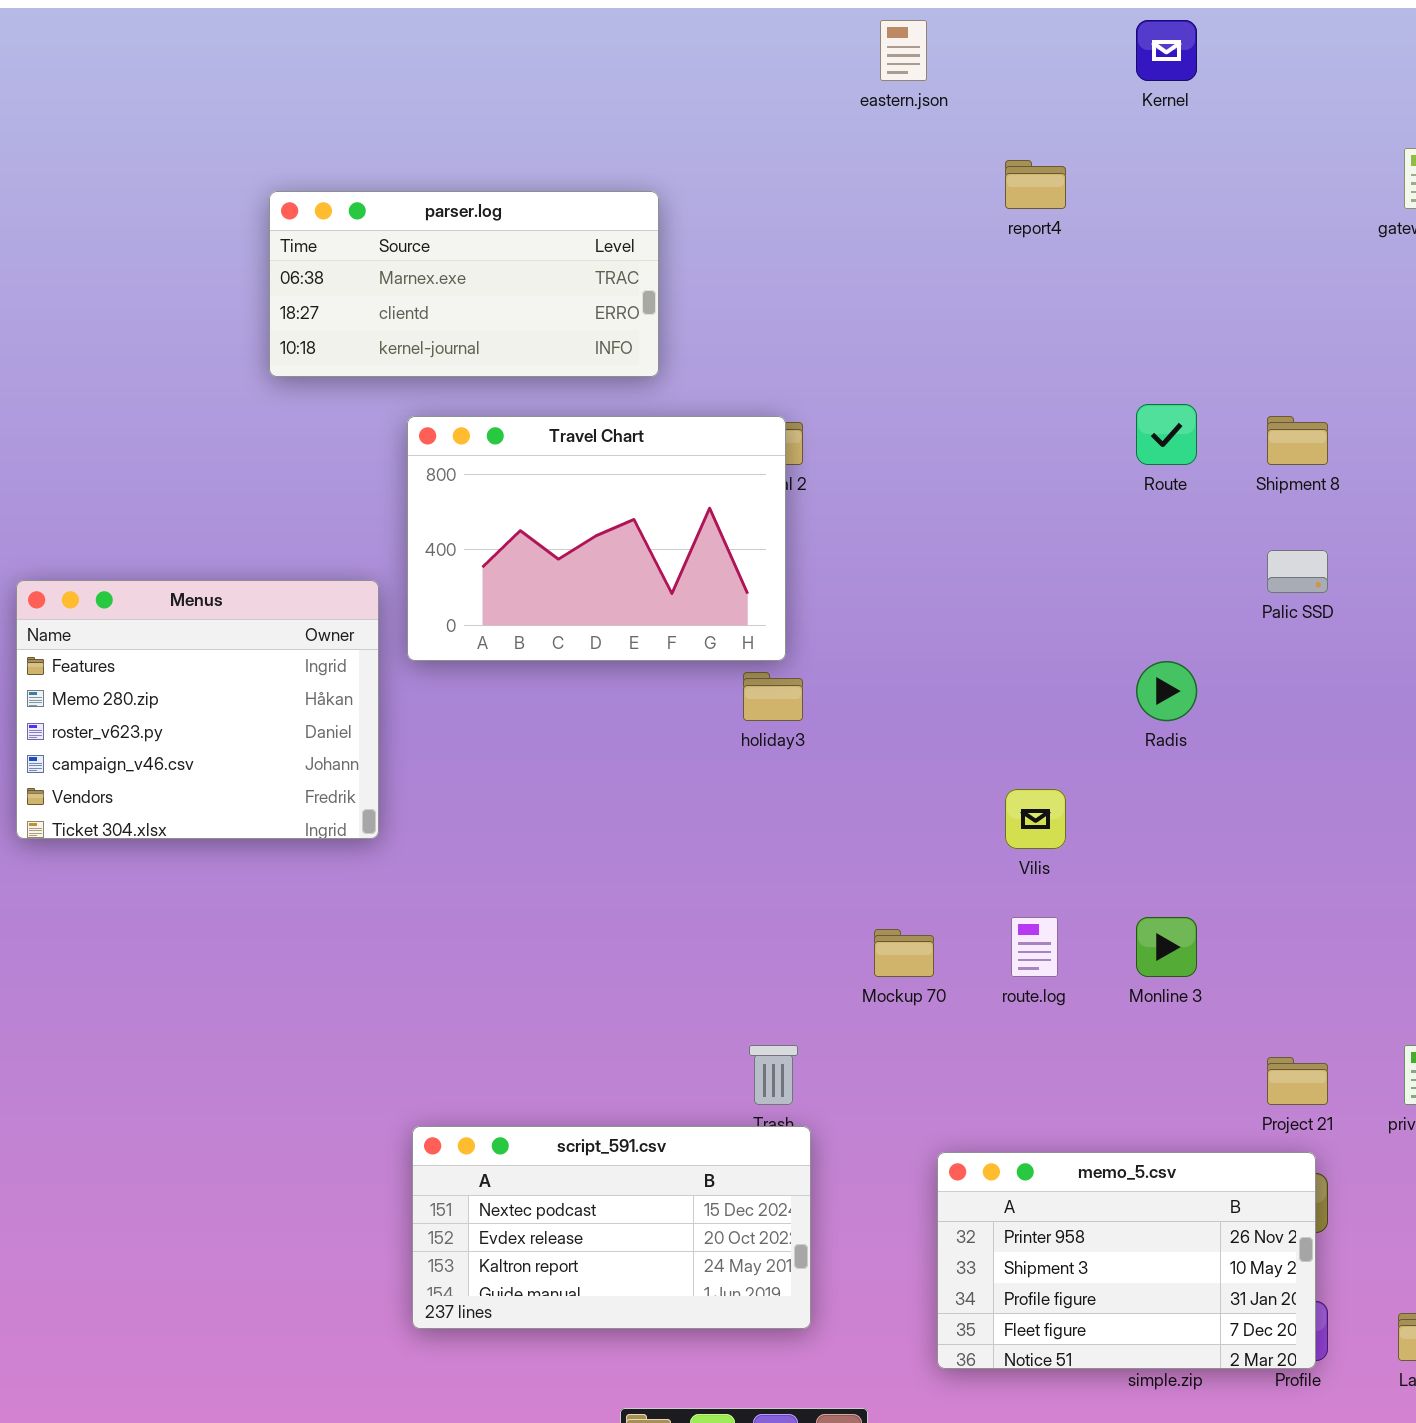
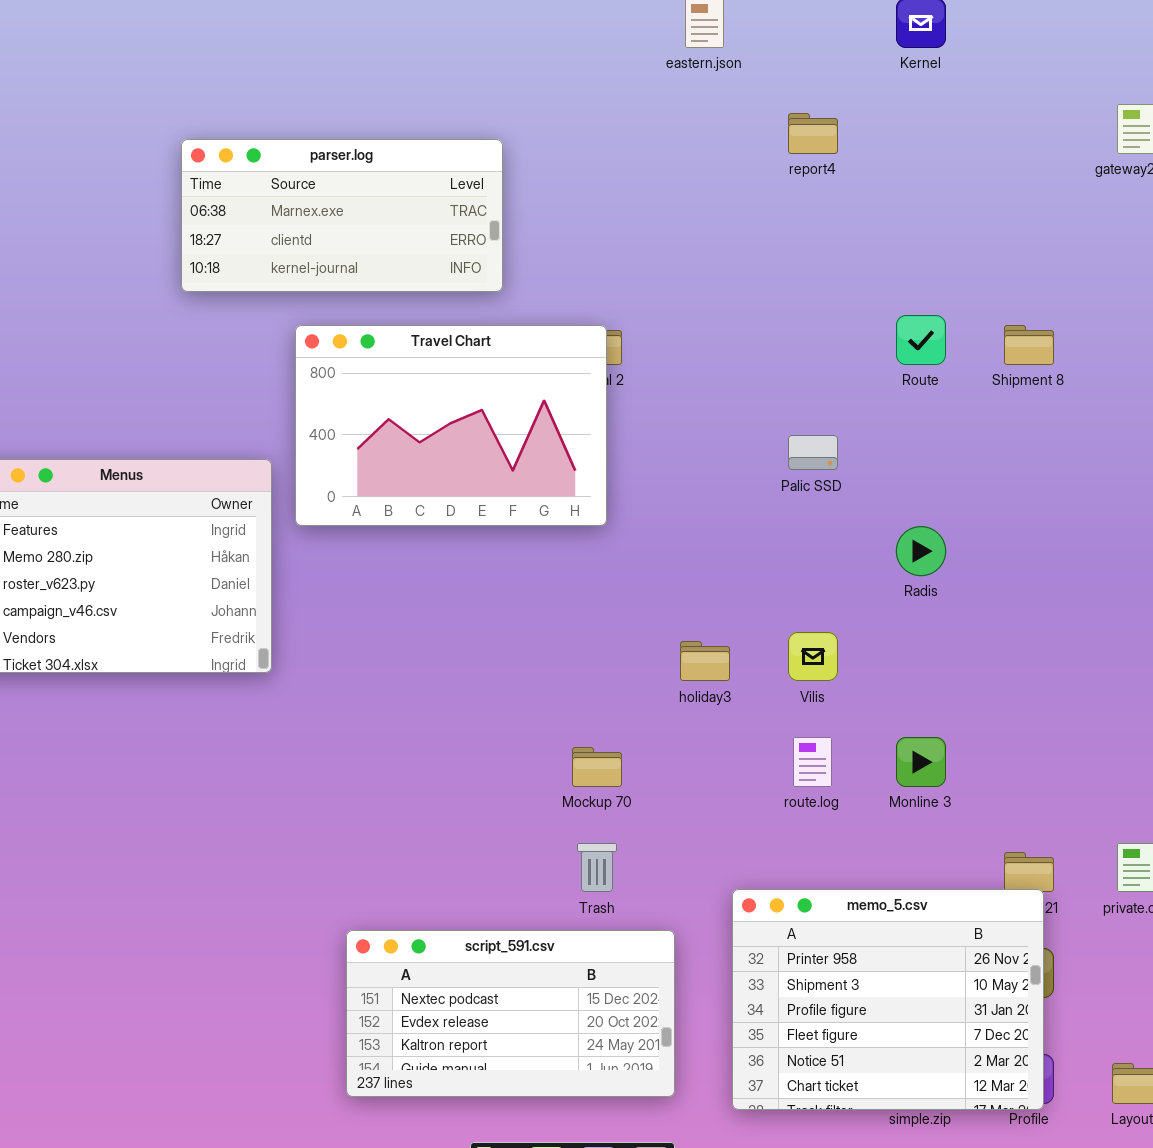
Palic SSD: [1267,550,1328,593] -> [788,435,838,470], moved
holiday3: [743,672,803,721] -> [680,641,730,681], moved
Mockup 70: [874,929,934,977] -> [572,747,622,787], moved
script_591.csv: [412,1126,811,1329] -> [346,930,675,1097], moved
memo_5.csv: [937,1152,1316,1369] -> [732,889,1044,1110], resized

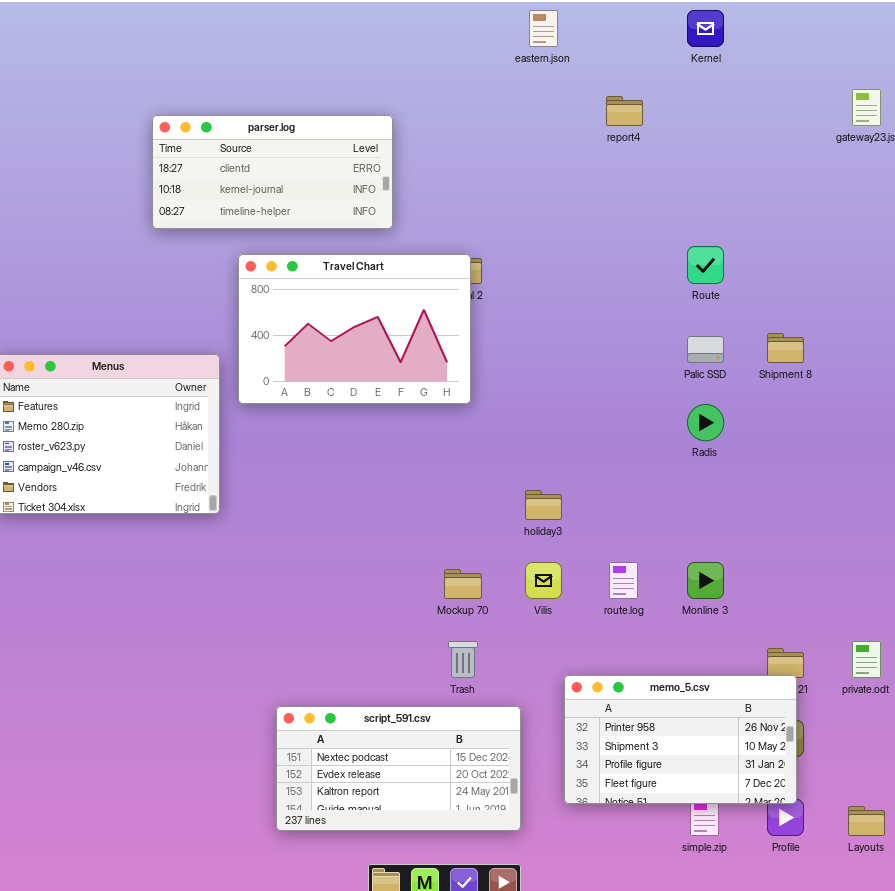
parser.log: [181,139,503,292] -> [152,115,393,229], scrolled down 1 row
Shipment 8: [1004,325,1054,365] -> [767,333,804,363], moved
Palic SSD: [788,435,838,470] -> [687,336,724,363], moved
Vilis: [788,632,838,681] -> [525,562,562,599], moved
memo_5.csv: [732,889,1044,1110] -> [564,675,797,804], resized

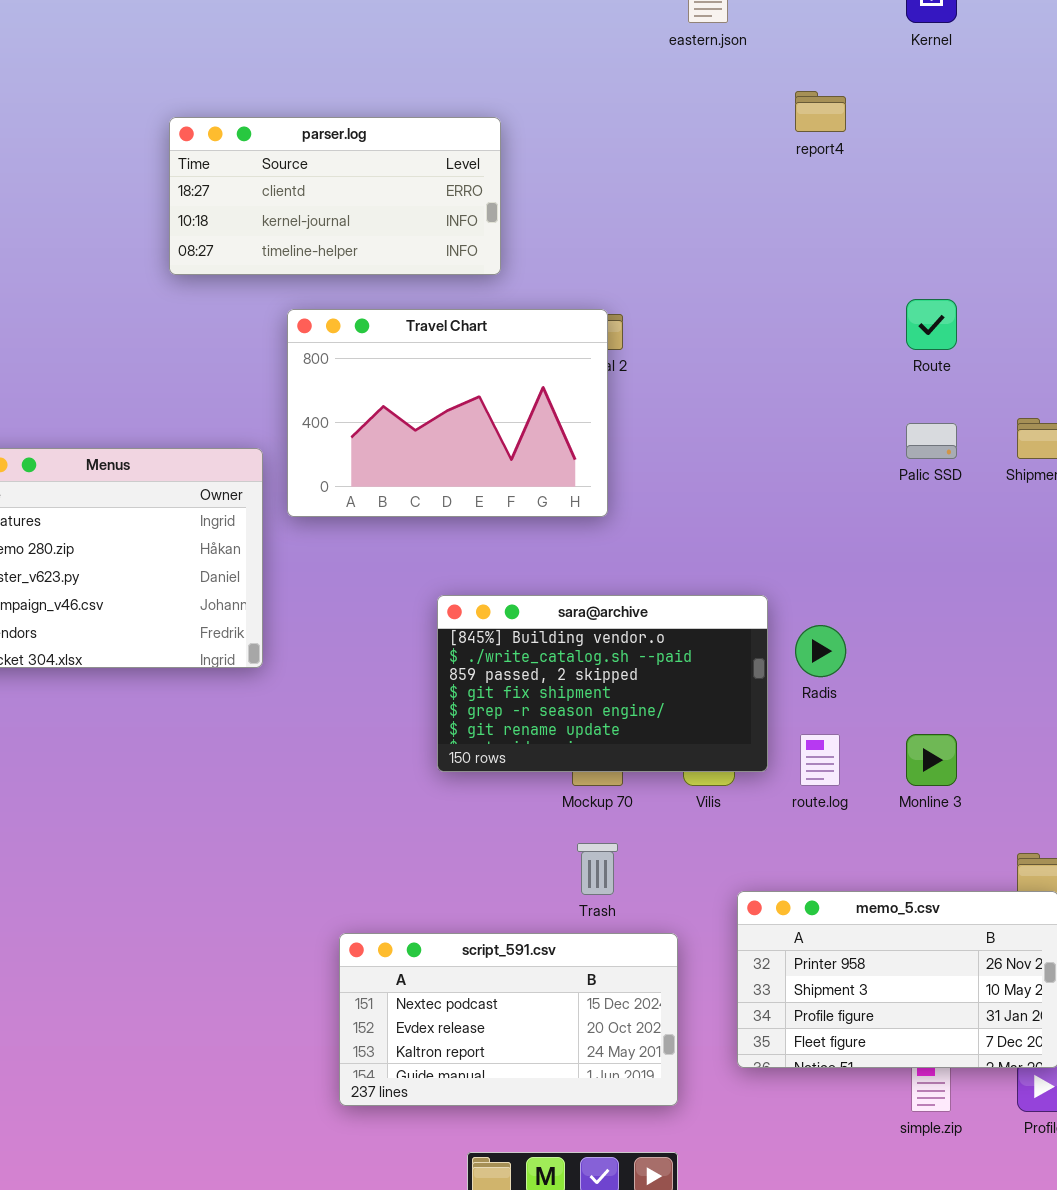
Radis: [687,404,724,441] -> [795,625,846,677], moved
sara@archive: none -> [437,595,768,772], opened

